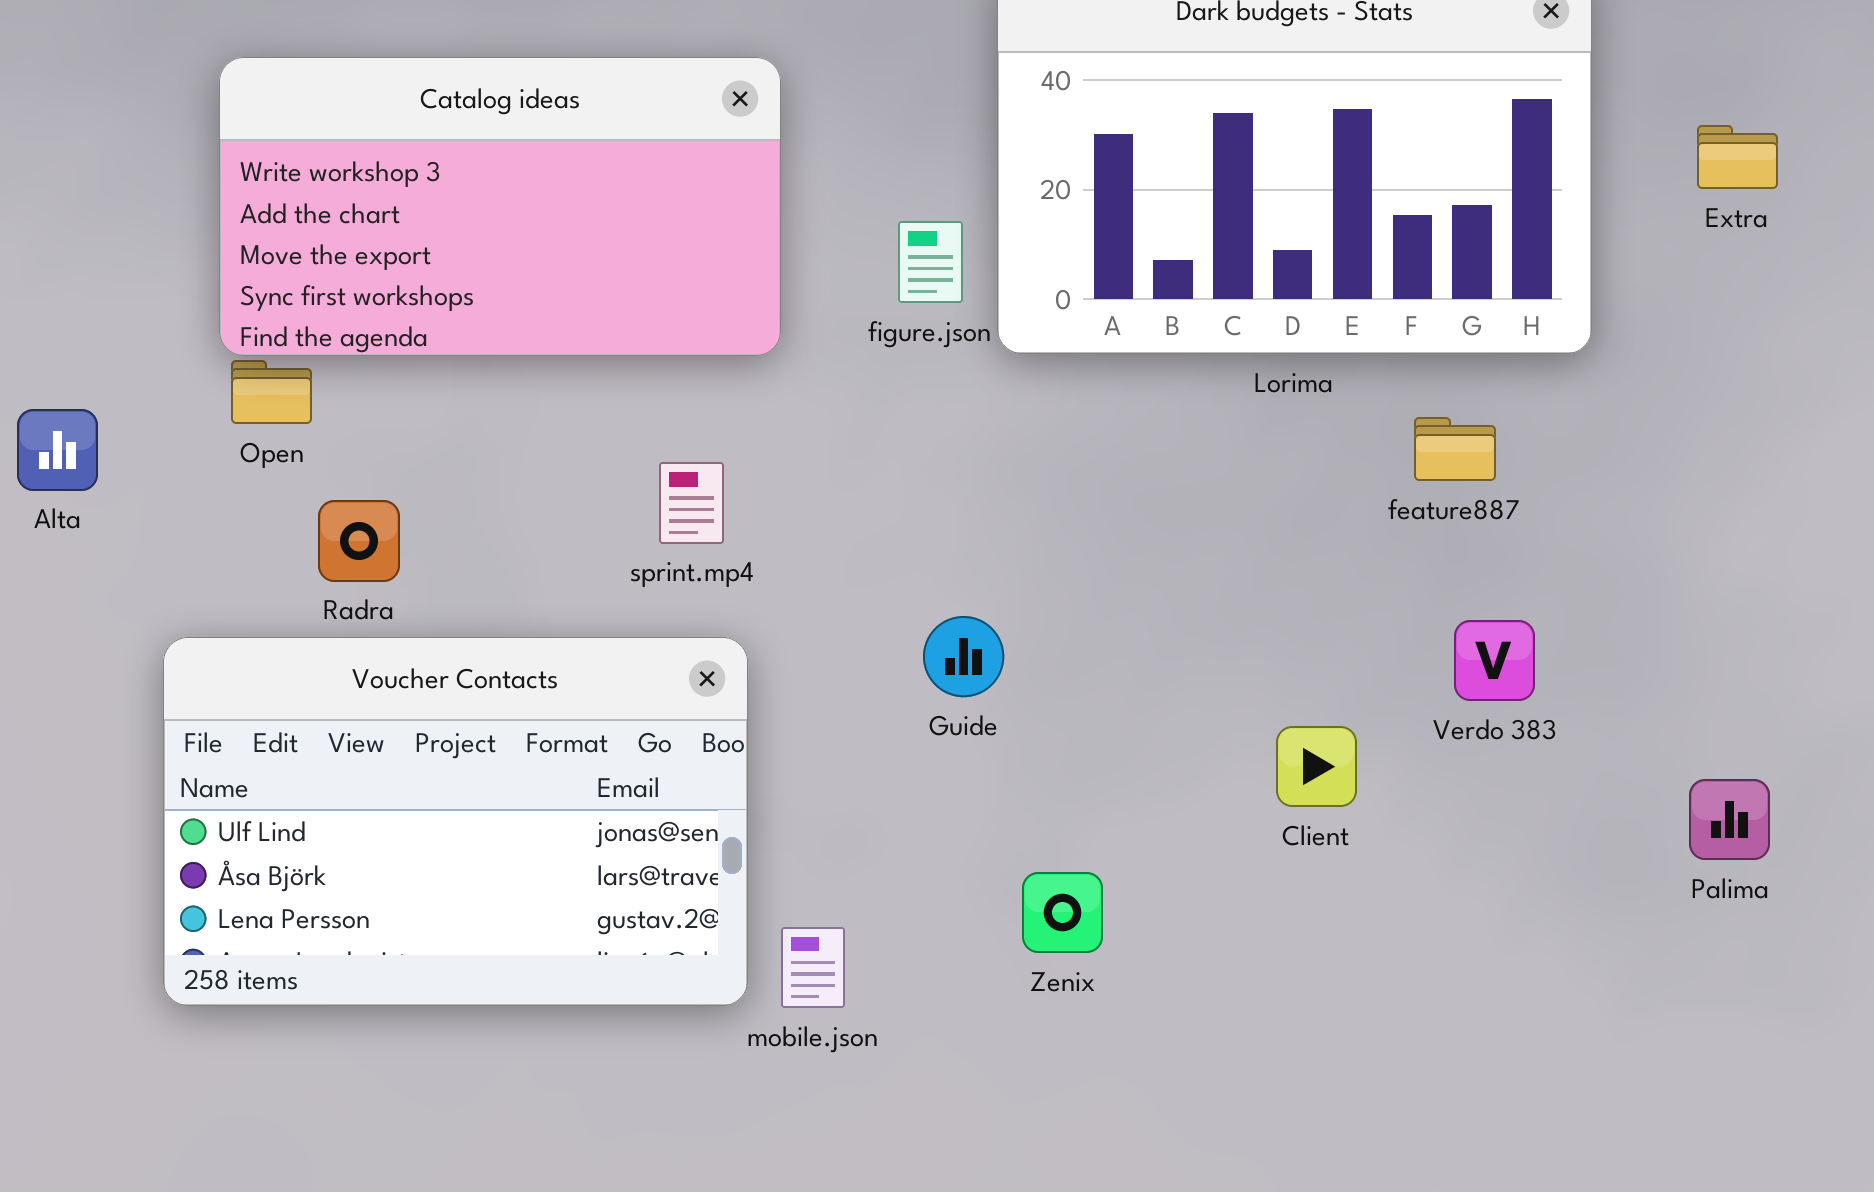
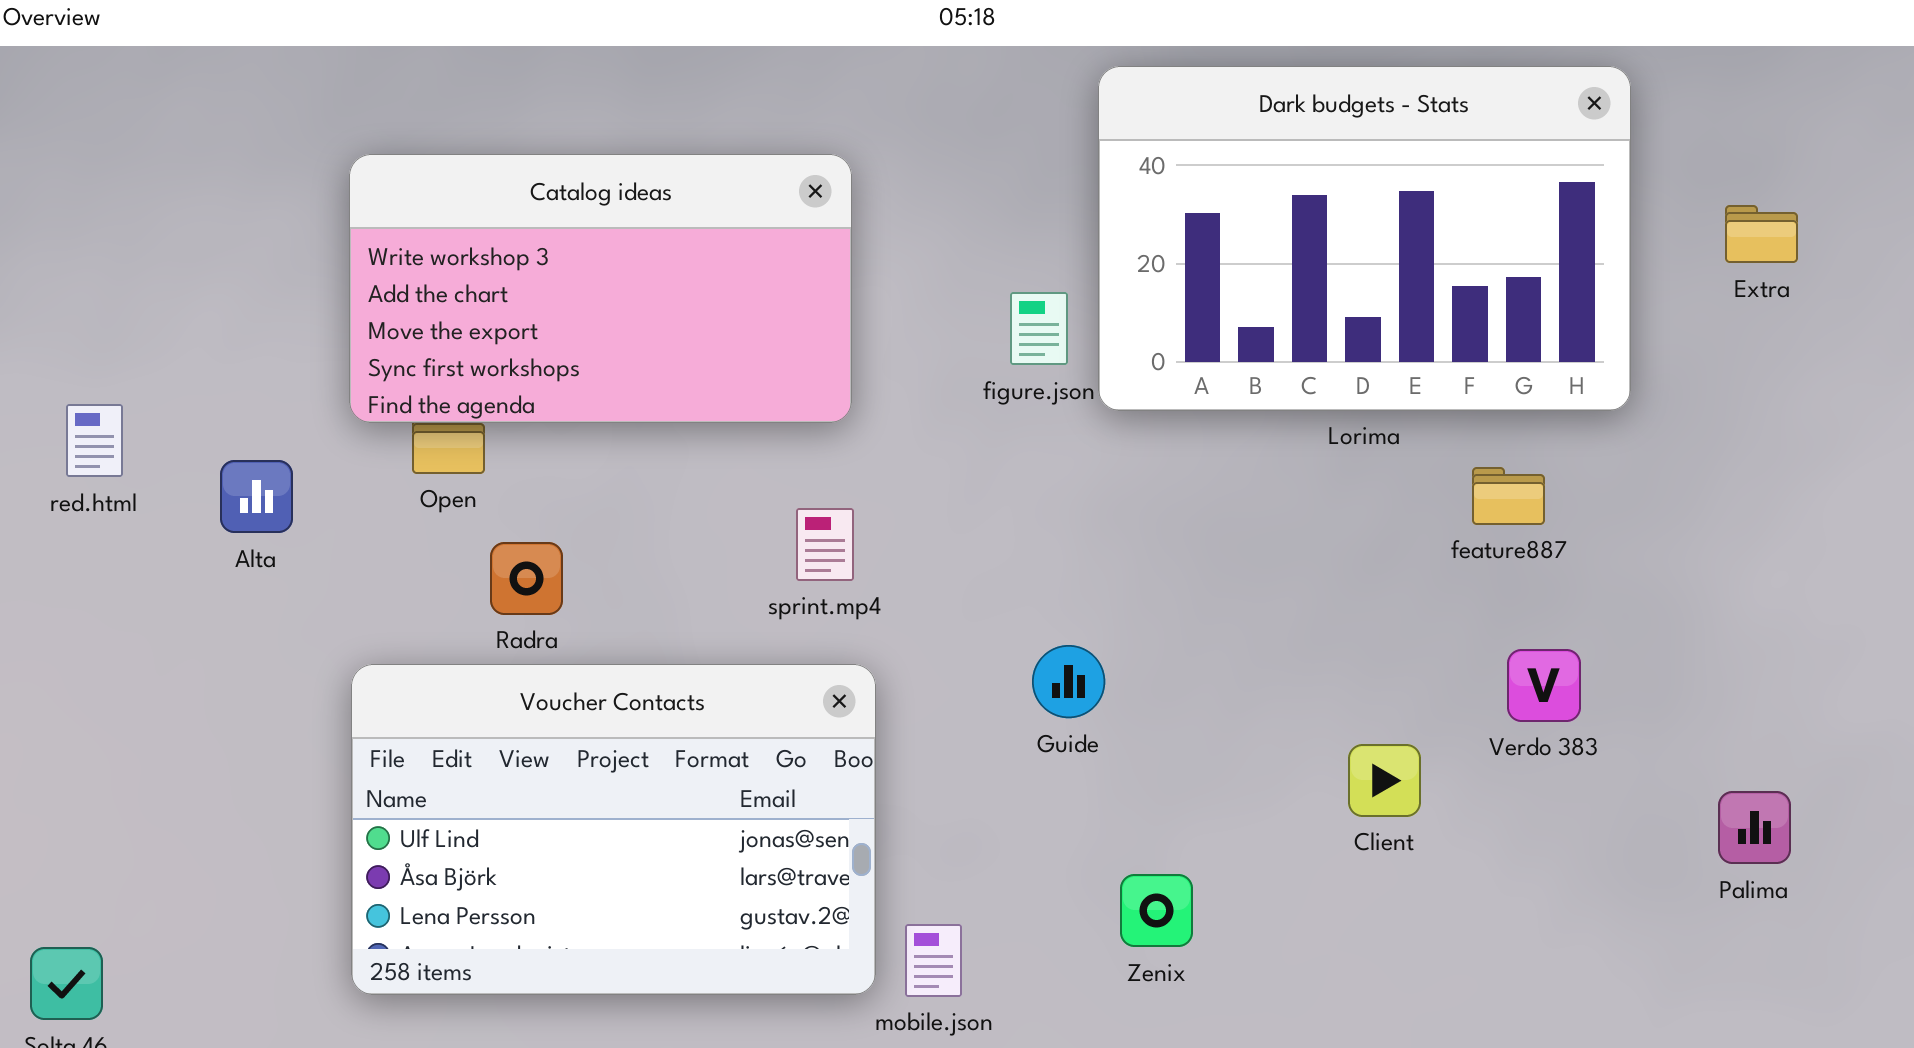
Catalog ideas: [219,57,781,356] -> [349,154,852,423], moved

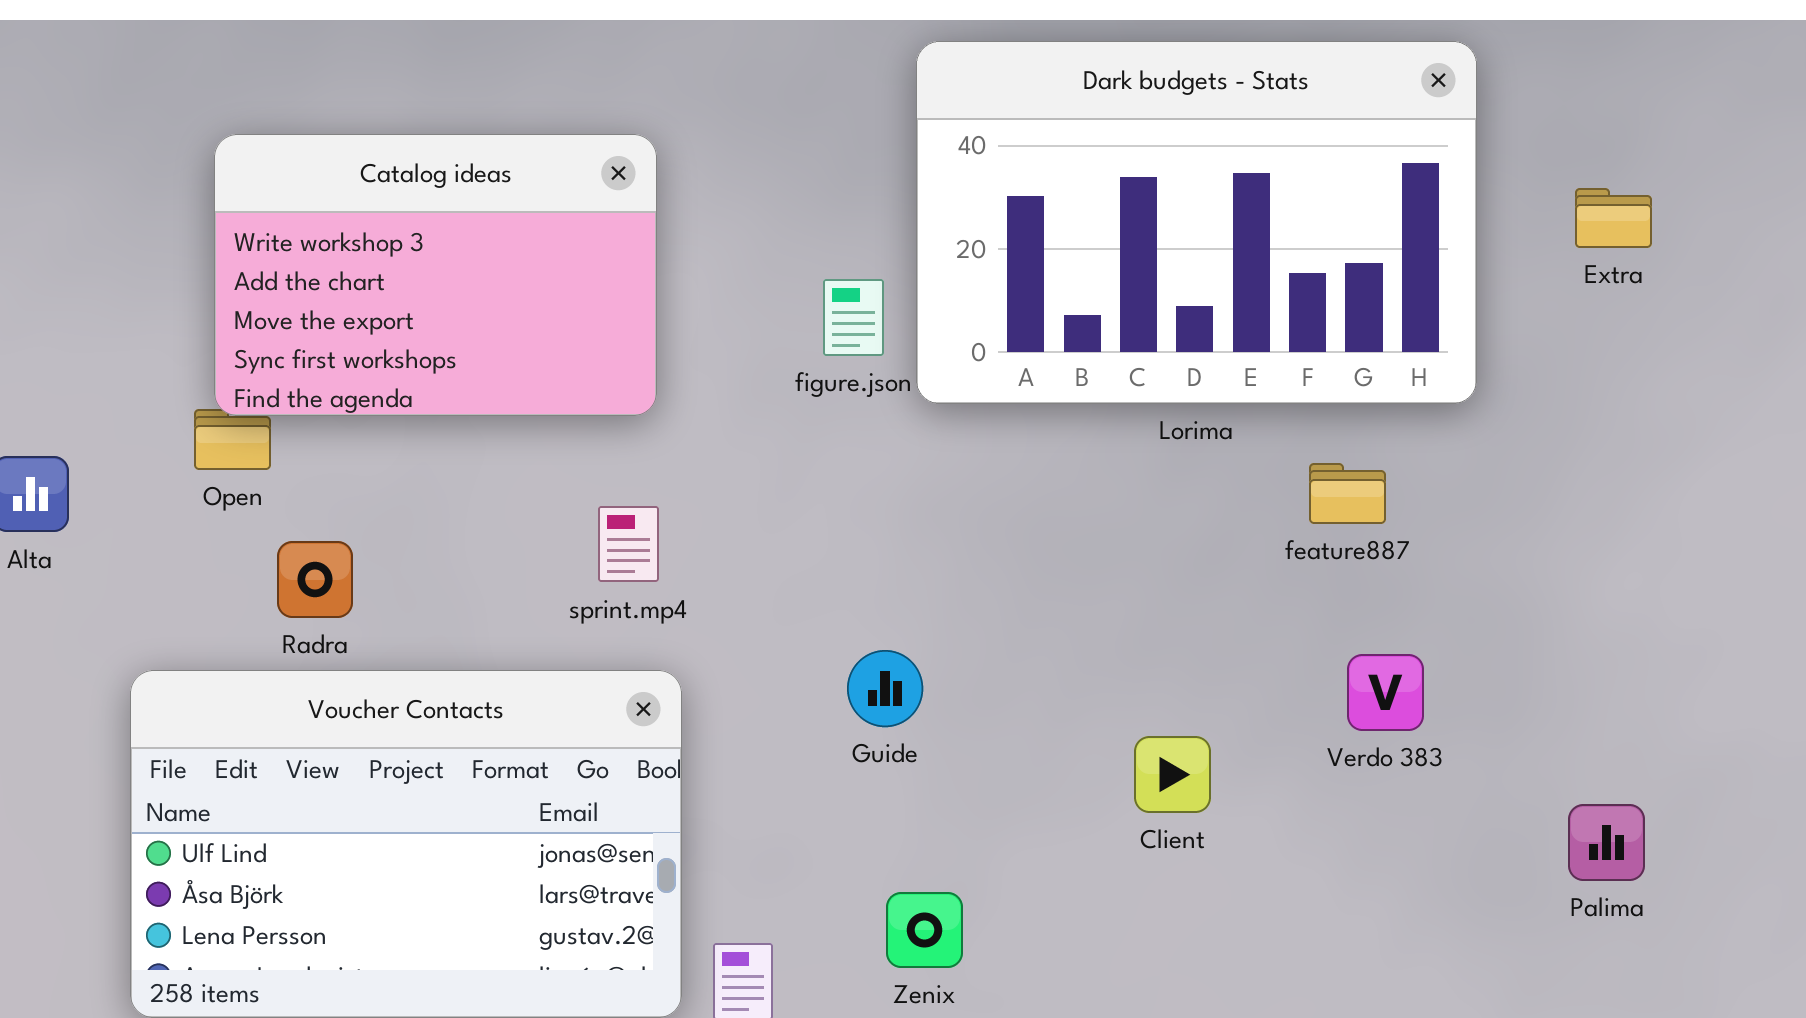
Catalog ideas: [349,154,852,423] -> [214,134,657,416], resized
Client: [1348,744,1421,817] -> [1134,736,1211,813], moved
Zenix: [1120,874,1193,947] -> [886,892,963,968], moved

